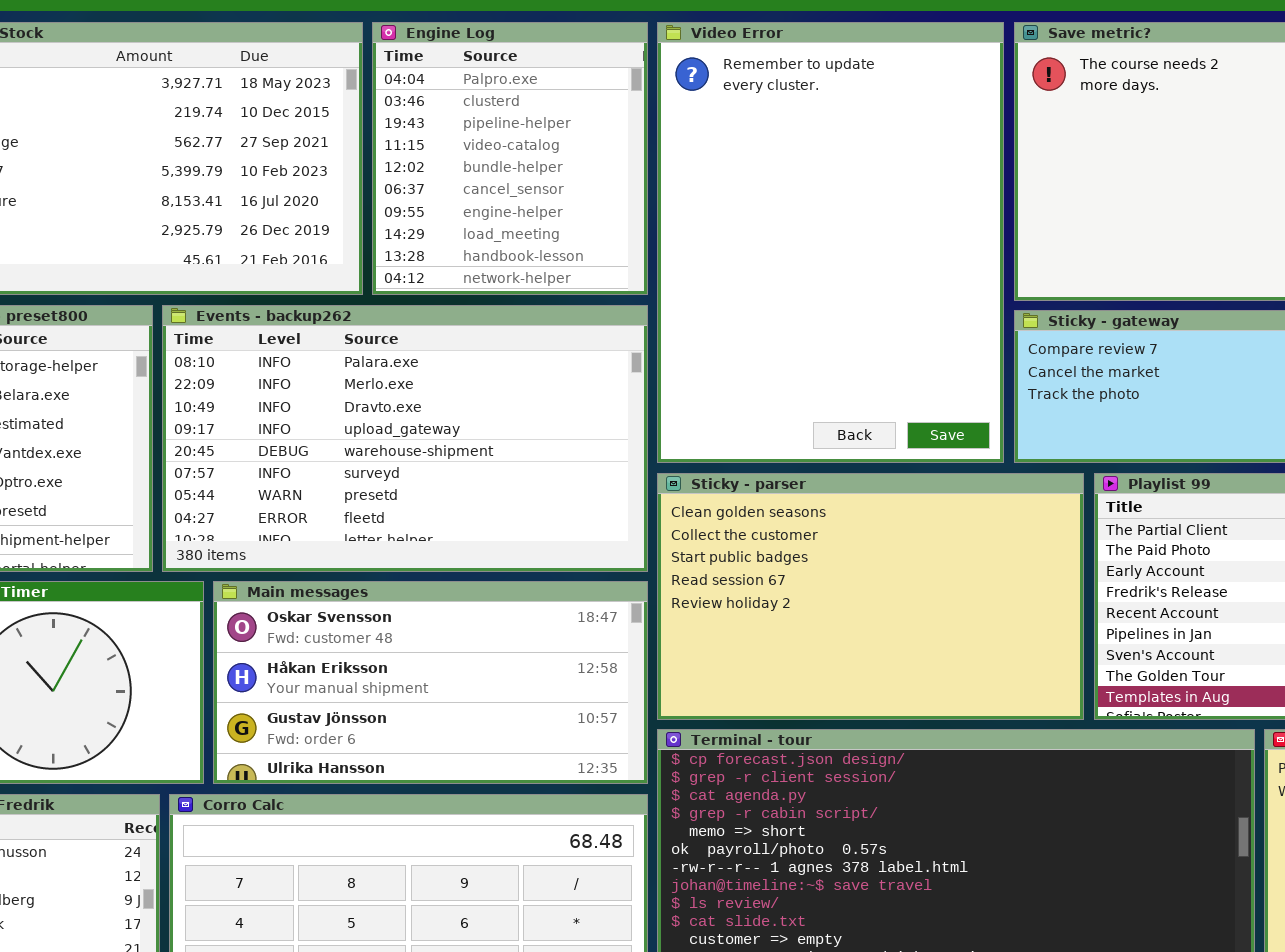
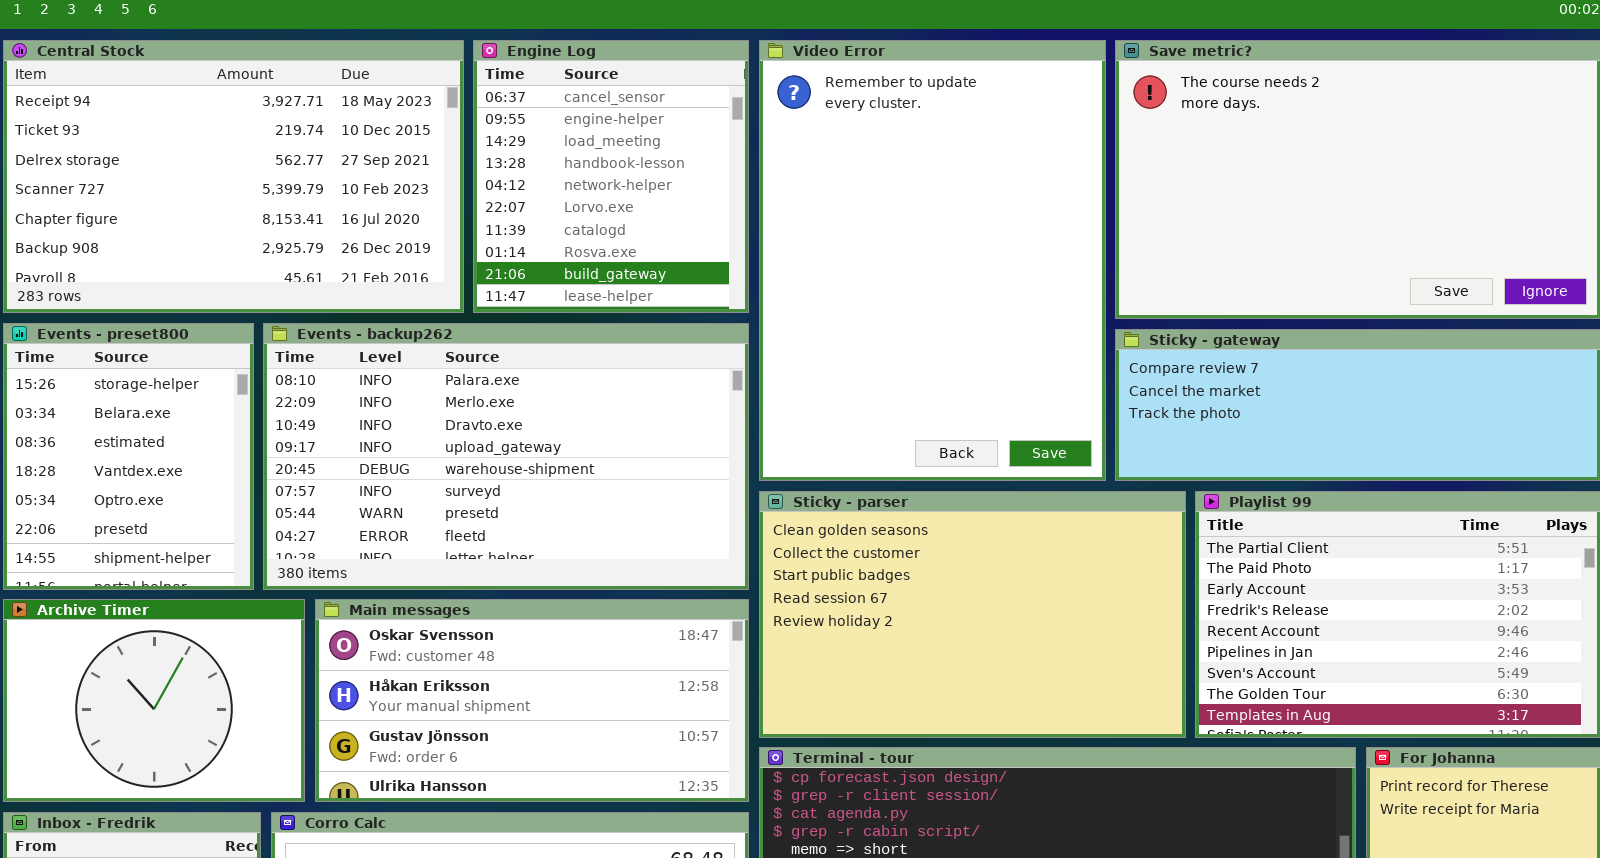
Engine Log: [372,22,648,295] -> [473,40,749,313], scrolled down 5 rows

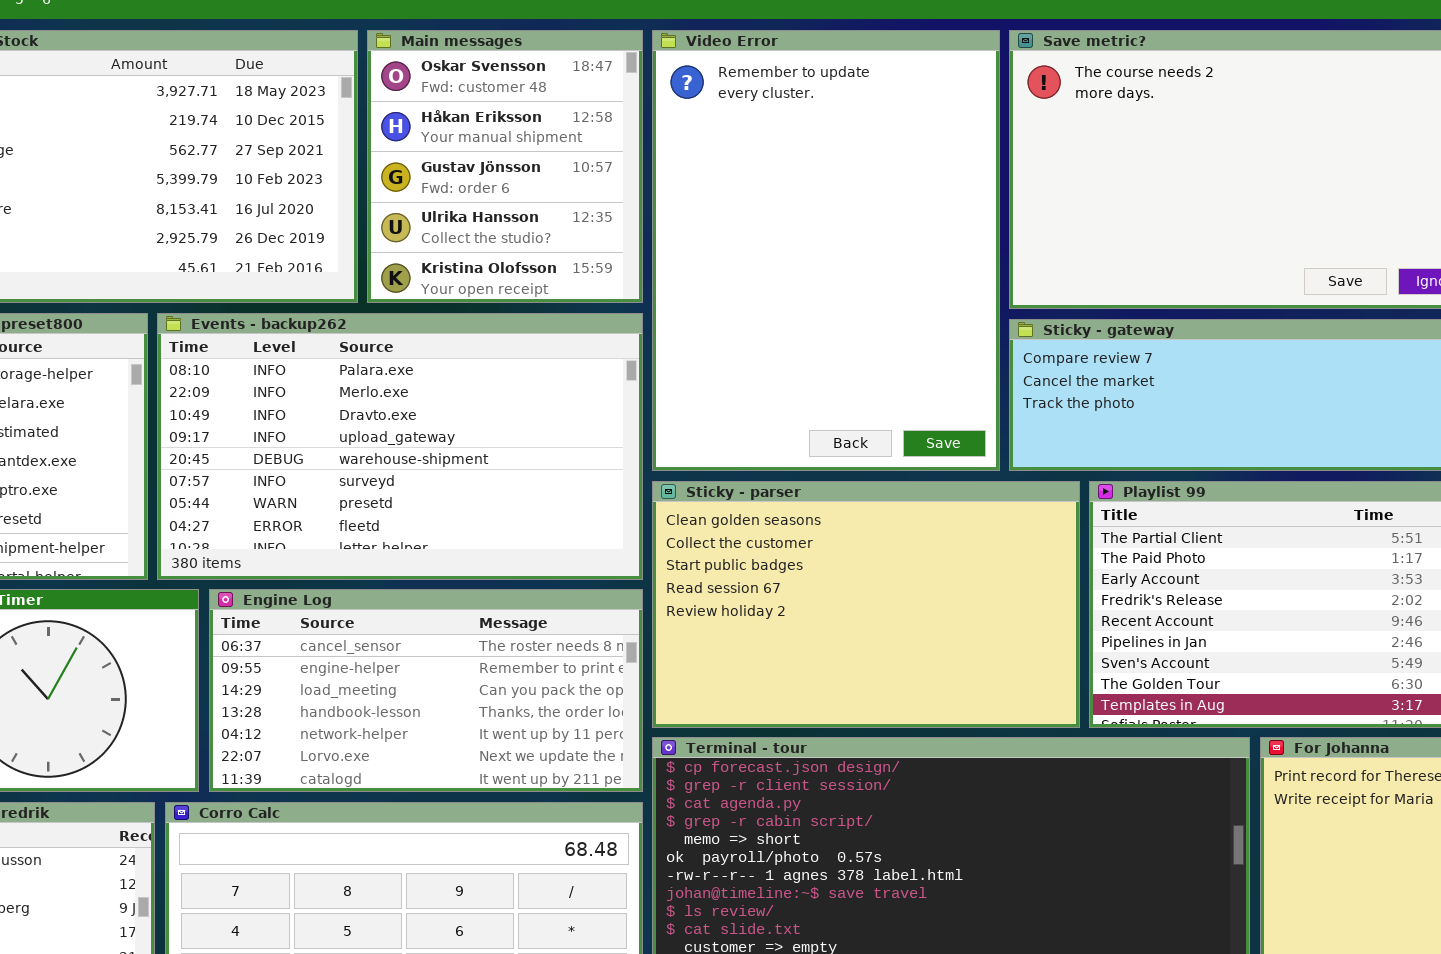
Engine Log: [473,40,749,313] -> [209,589,643,792], moved, resized
Main messages: [315,599,749,802] -> [367,30,643,303], moved, resized

